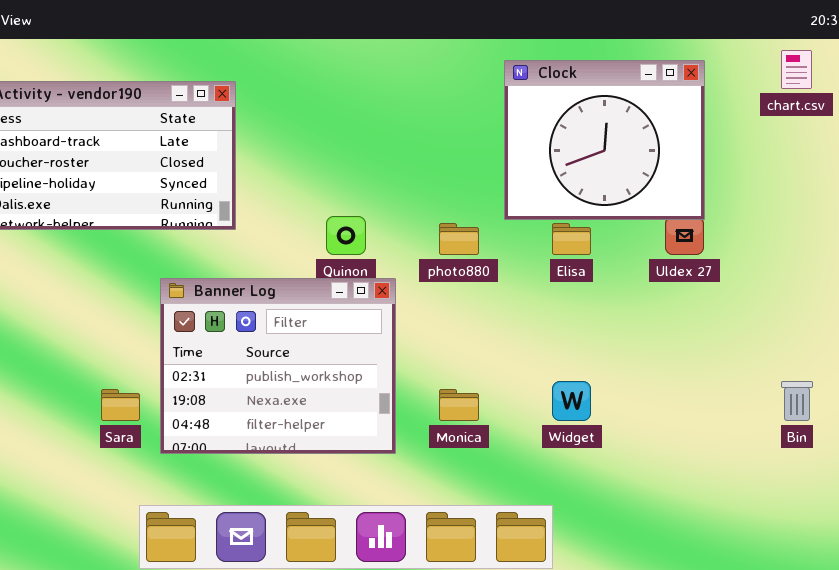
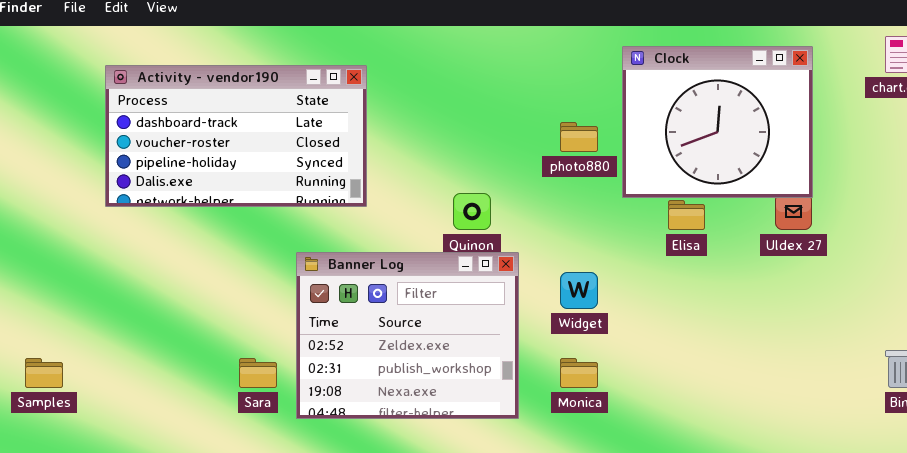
photo880: [439,223,479,255] -> [560,122,598,152], moved
Banner Log: [160,278,396,454] -> [296,252,519,419], scrolled up 1 row
Widget: [552,381,591,421] -> [560,272,598,309], moved

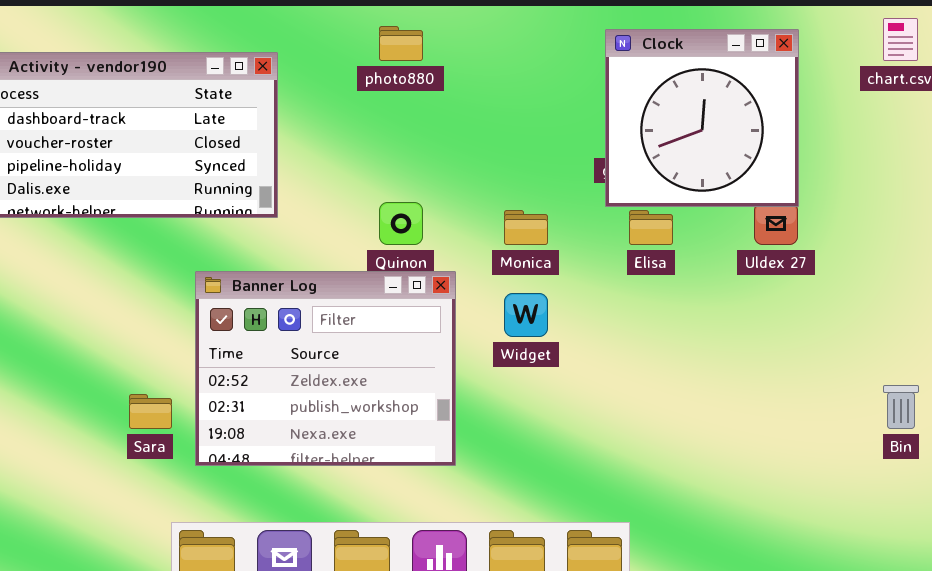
Clock: [622,46,813,198] -> [605,29,799,207], resized
photo880: [560,122,598,152] -> [379,26,423,61], moved
Monica: [560,358,598,388] -> [504,210,548,245], moved

